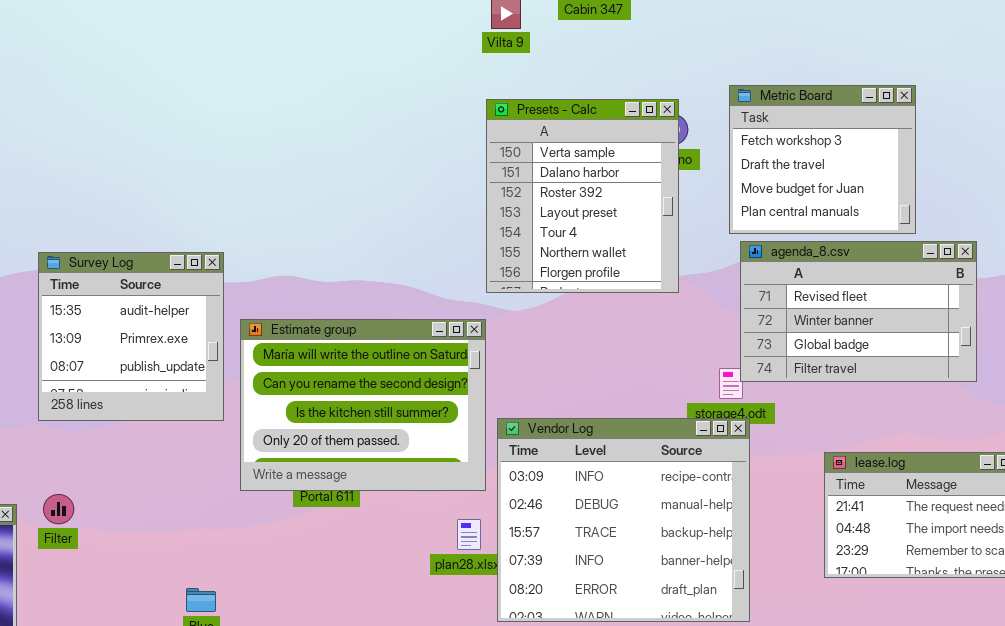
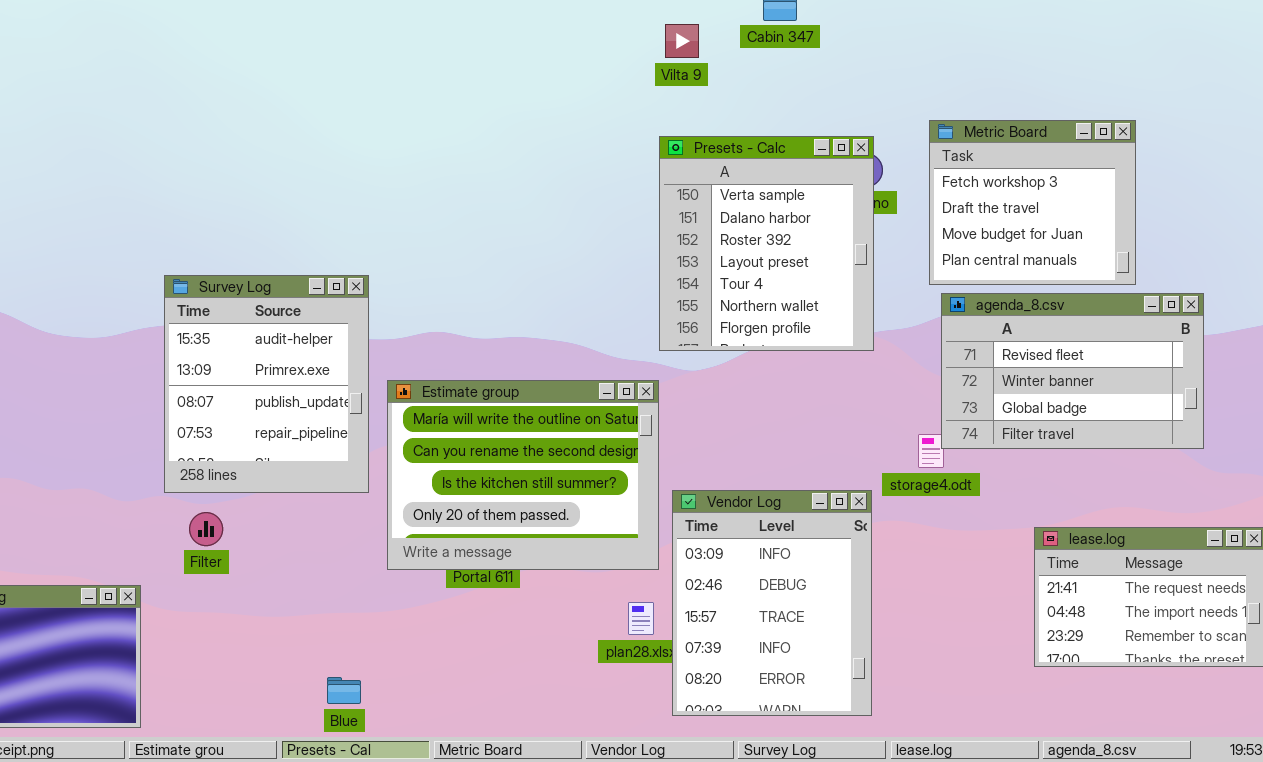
Survey Log: [38,252,224,421] -> [164,275,369,493], resized
Vendor Log: [497,418,750,622] -> [672,490,872,716], resized
Filter: [43,494,74,524] -> [189,512,223,546], moved

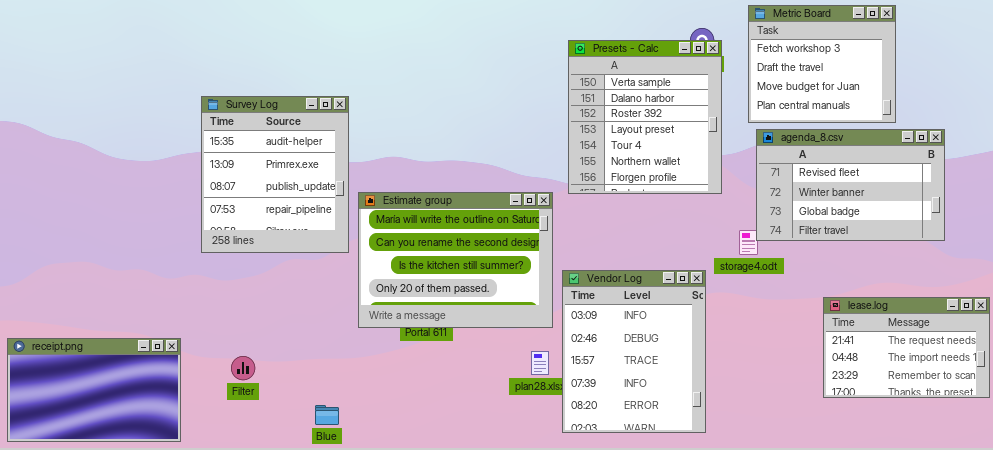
Presets - Calc: [659,136,874,351] -> [568,40,722,194], moved
Survey Log: [164,275,369,493] -> [201,96,349,253], moved
Filter: [189,512,223,546] -> [231,356,255,380], moved

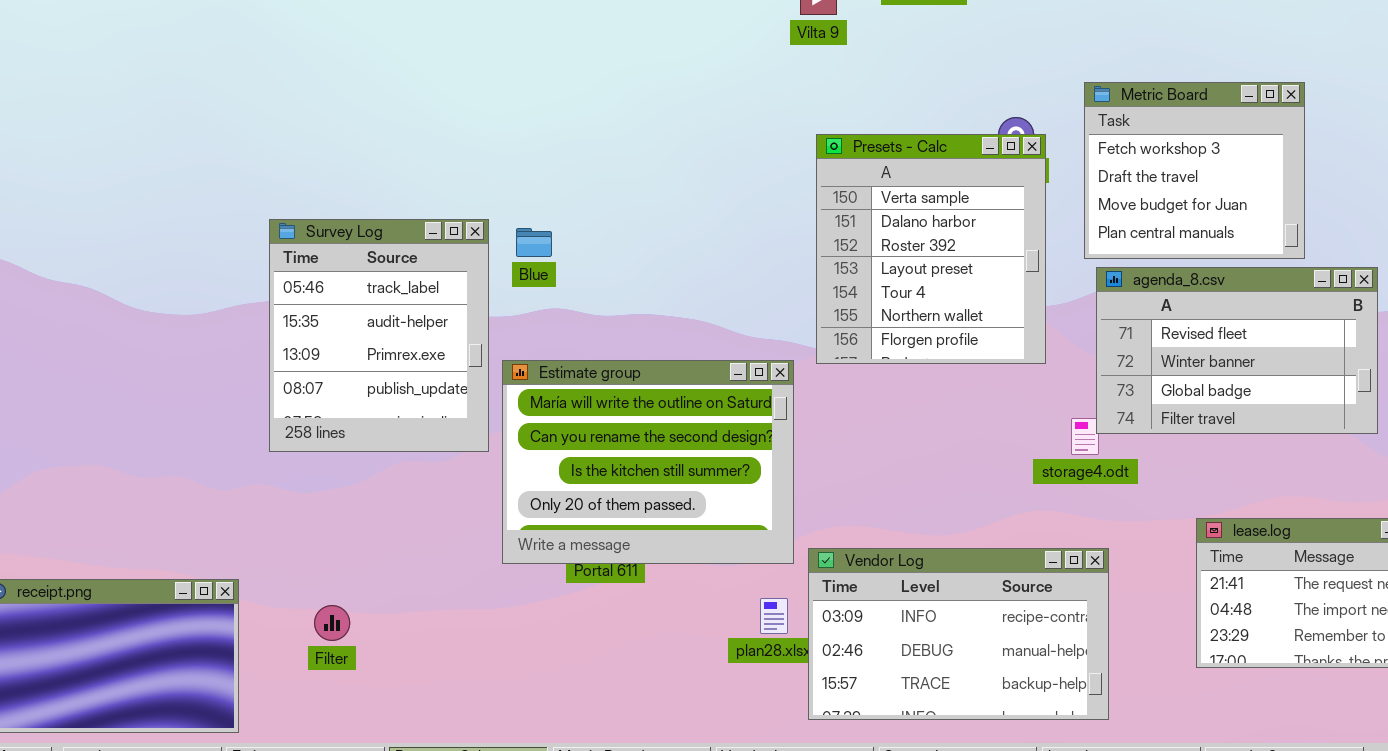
Survey Log: [201,96,349,253] -> [269,219,489,452], scrolled up 1 row
Vendor Log: [562,270,706,433] -> [808,548,1109,720], resized
Blue: [315,405,339,425] -> [516,228,552,257], moved

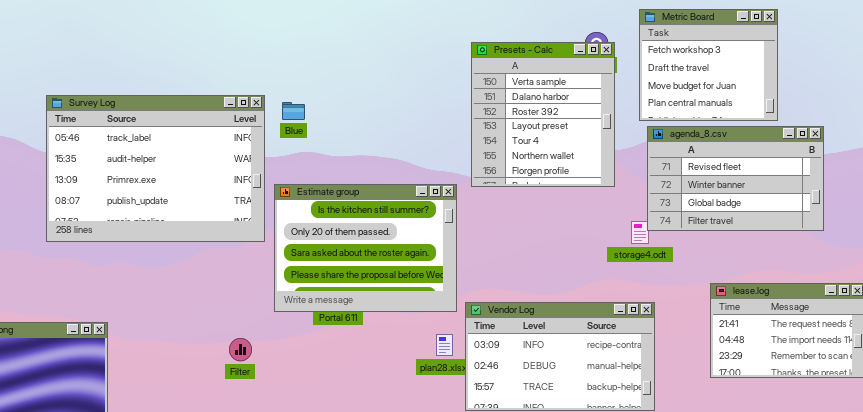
Survey Log: [269,219,489,452] -> [46,95,265,242], resized
Estimate group: [502,360,794,564] -> [274,184,457,312], scrolled down 2 rows
Filter: [314,605,350,641] -> [229,338,252,361], moved

